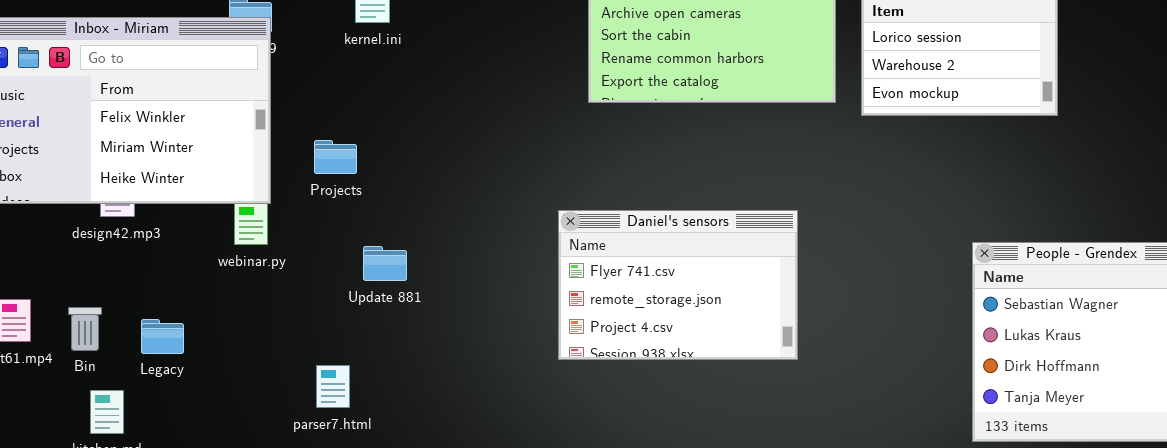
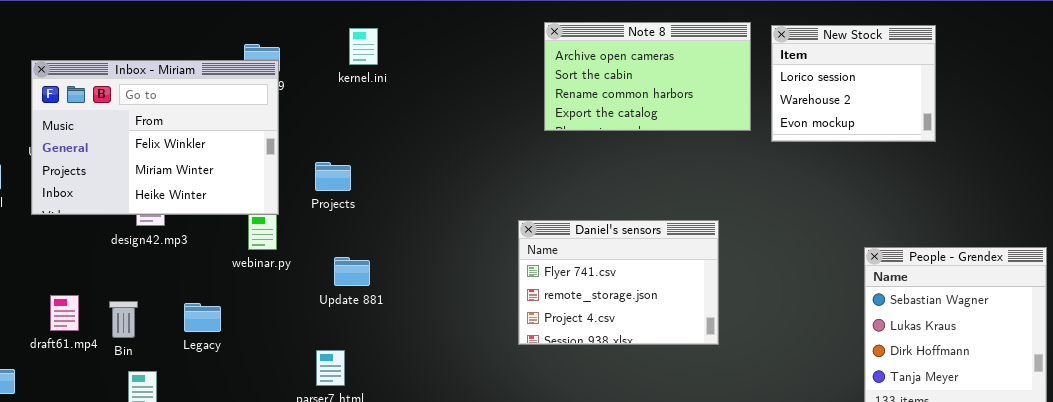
Update 881: [363,246,407,281] -> [334,257,370,286], moved
Legacy: [141,319,184,354] -> [184,303,221,332], moved

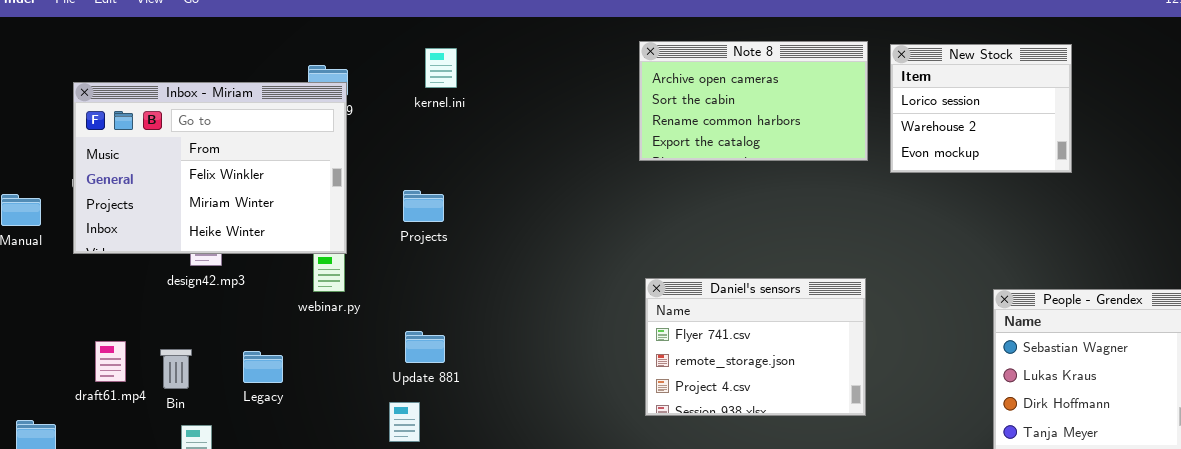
Projects: [315,162,351,191] -> [403,190,444,222], moved
Daniel's sensors: [518,220,719,345] -> [645,278,866,416], moved
Update 881: [334,257,370,286] -> [405,331,445,363], moved

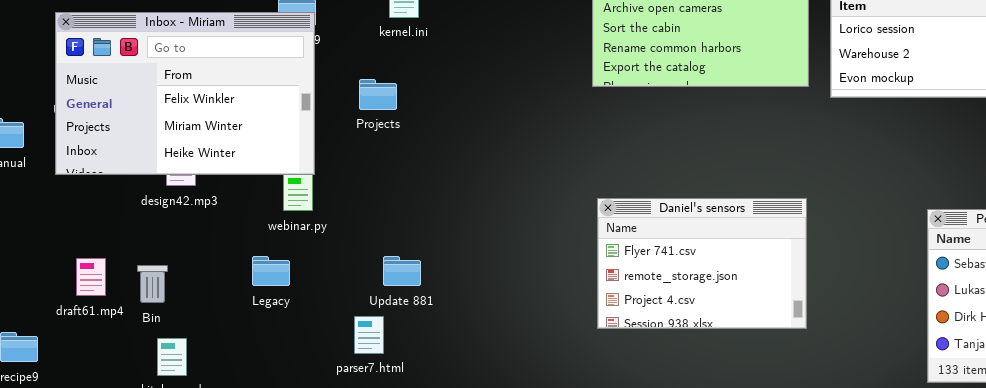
Projects: [403,190,444,222] -> [359,79,397,110], moved
Update 881: [405,331,445,363] -> [383,256,421,286], moved
Legacy: [243,351,283,383] -> [252,256,290,286], moved

